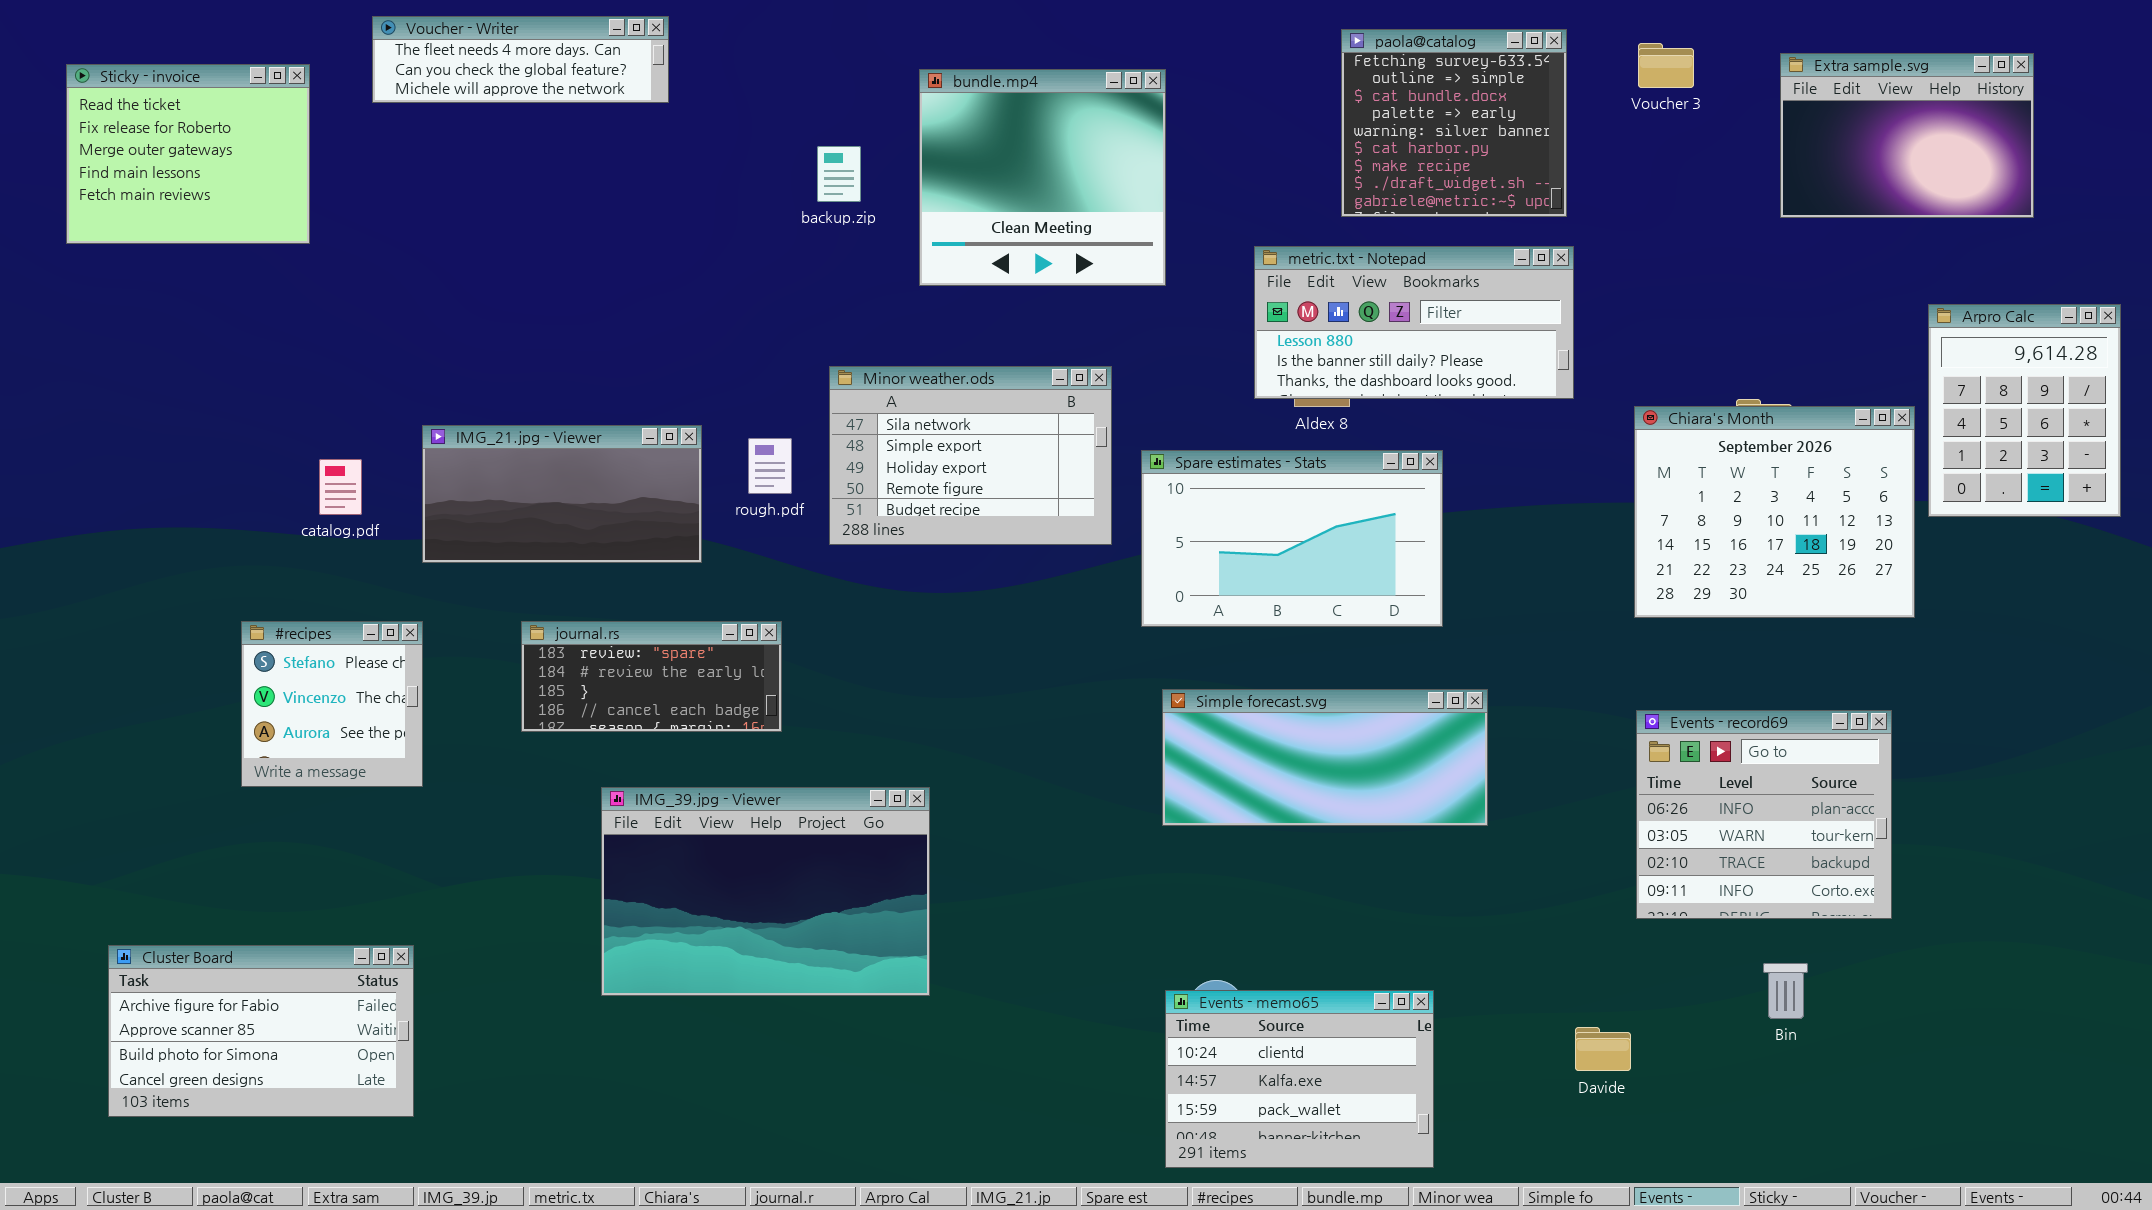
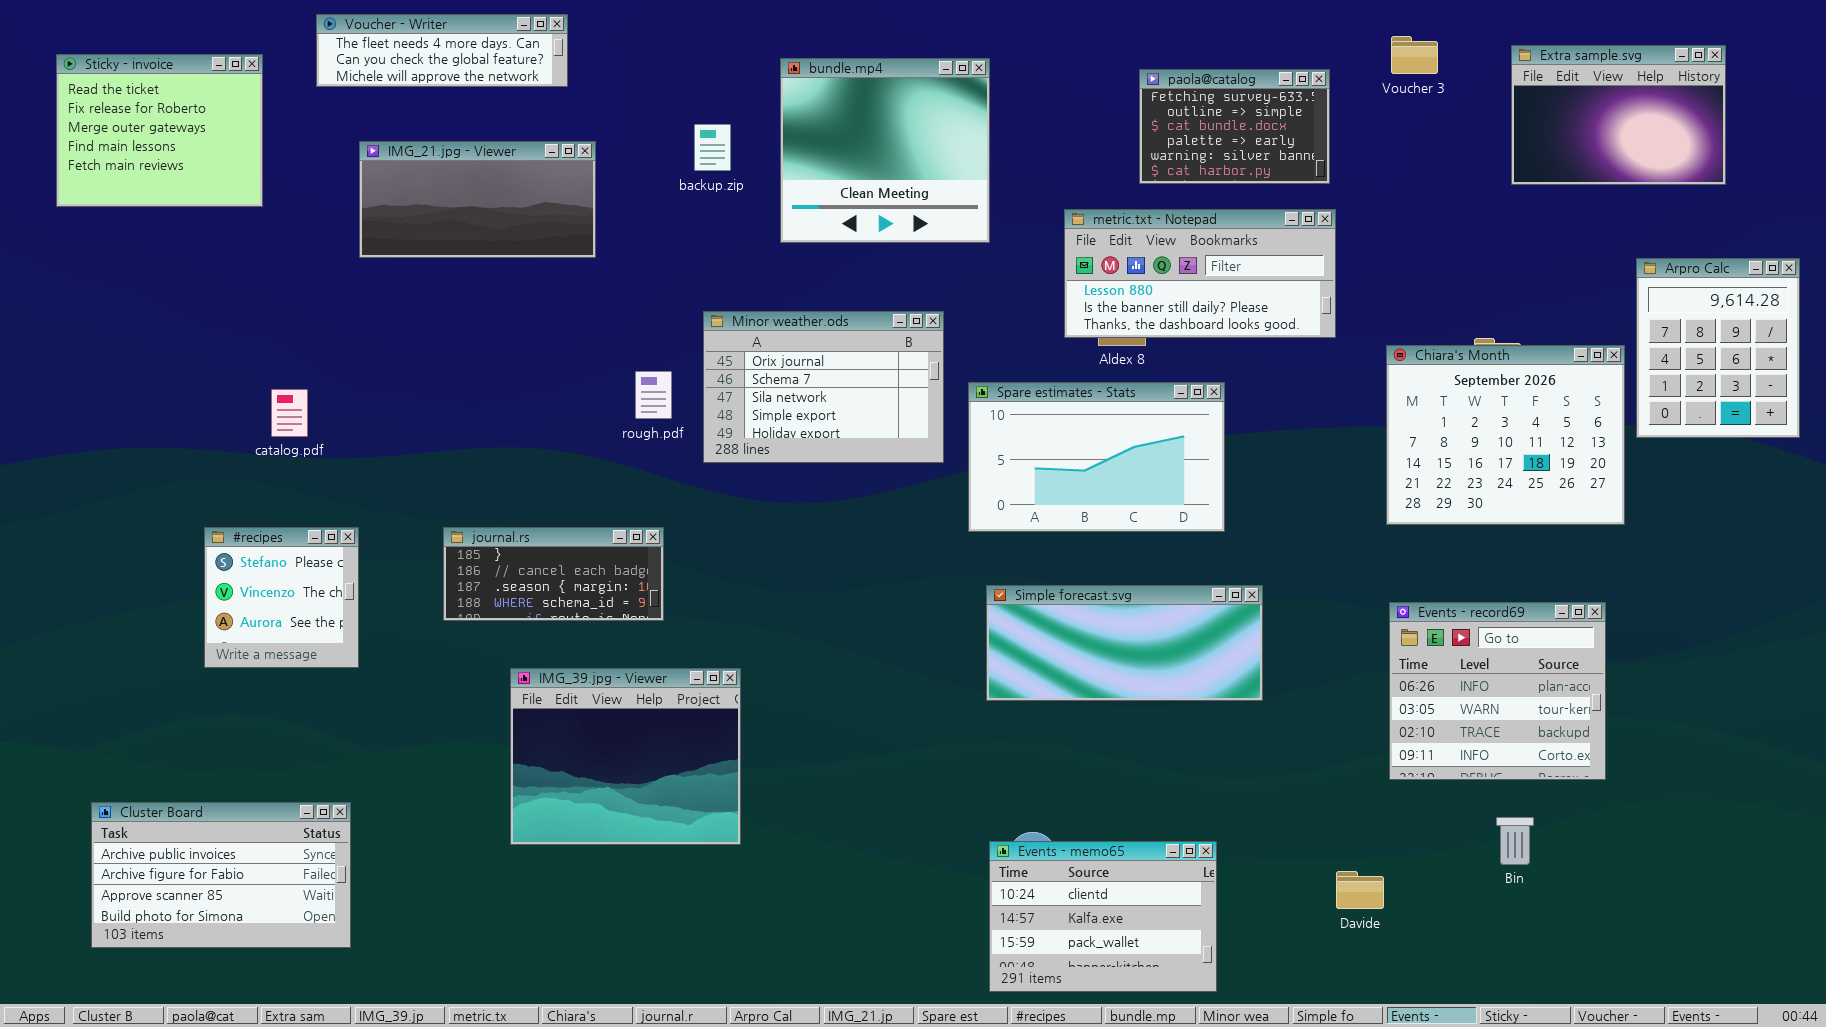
paola@catalog: [1341,29,1567,217] -> [1139,69,1330,184], resized
Minor weather.ods: [829,366,1112,545] -> [703,311,944,463], scrolled up 2 rows
IMG_21.jpg - Viewer: [422,425,702,563] -> [359,141,596,258], moved
journal.rs: [521,621,782,732] -> [443,527,664,621], scrolled down 2 rows
IMG_39.jpg - Viewer: [601,787,930,996] -> [510,668,741,845], resized
Cluster Board: [108,945,414,1117] -> [91,802,351,948], scrolled up 1 row

